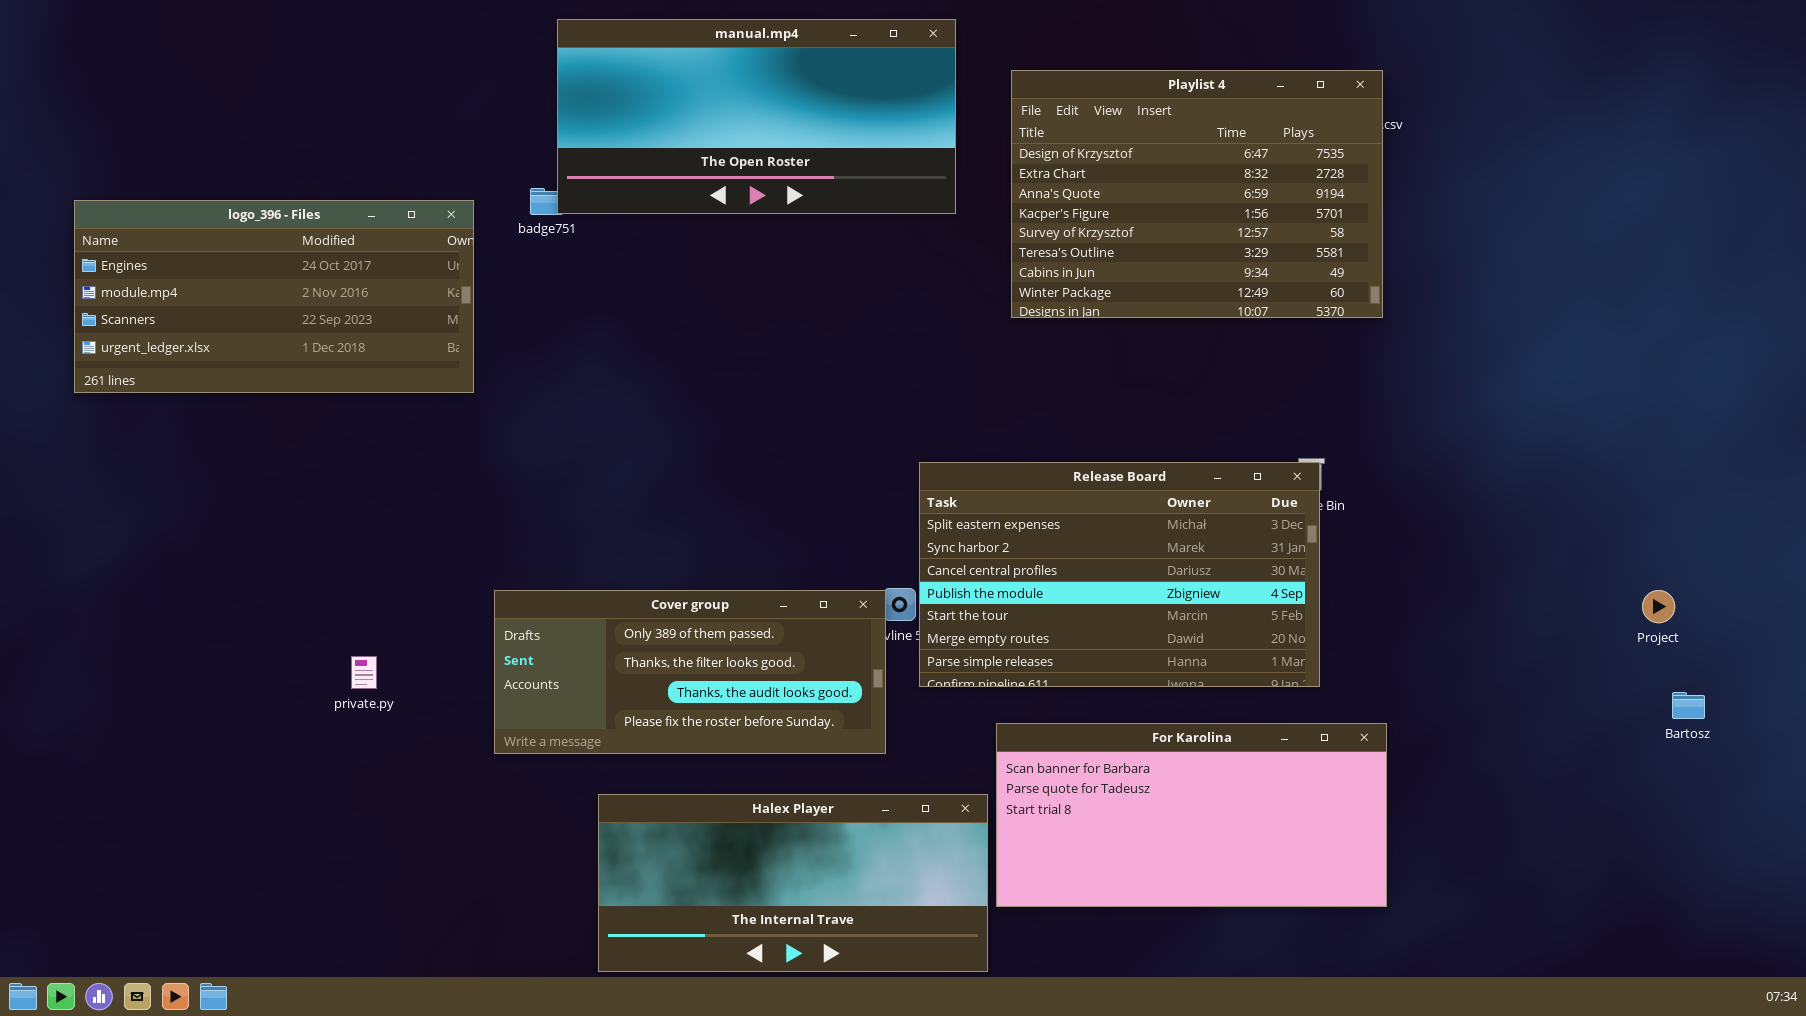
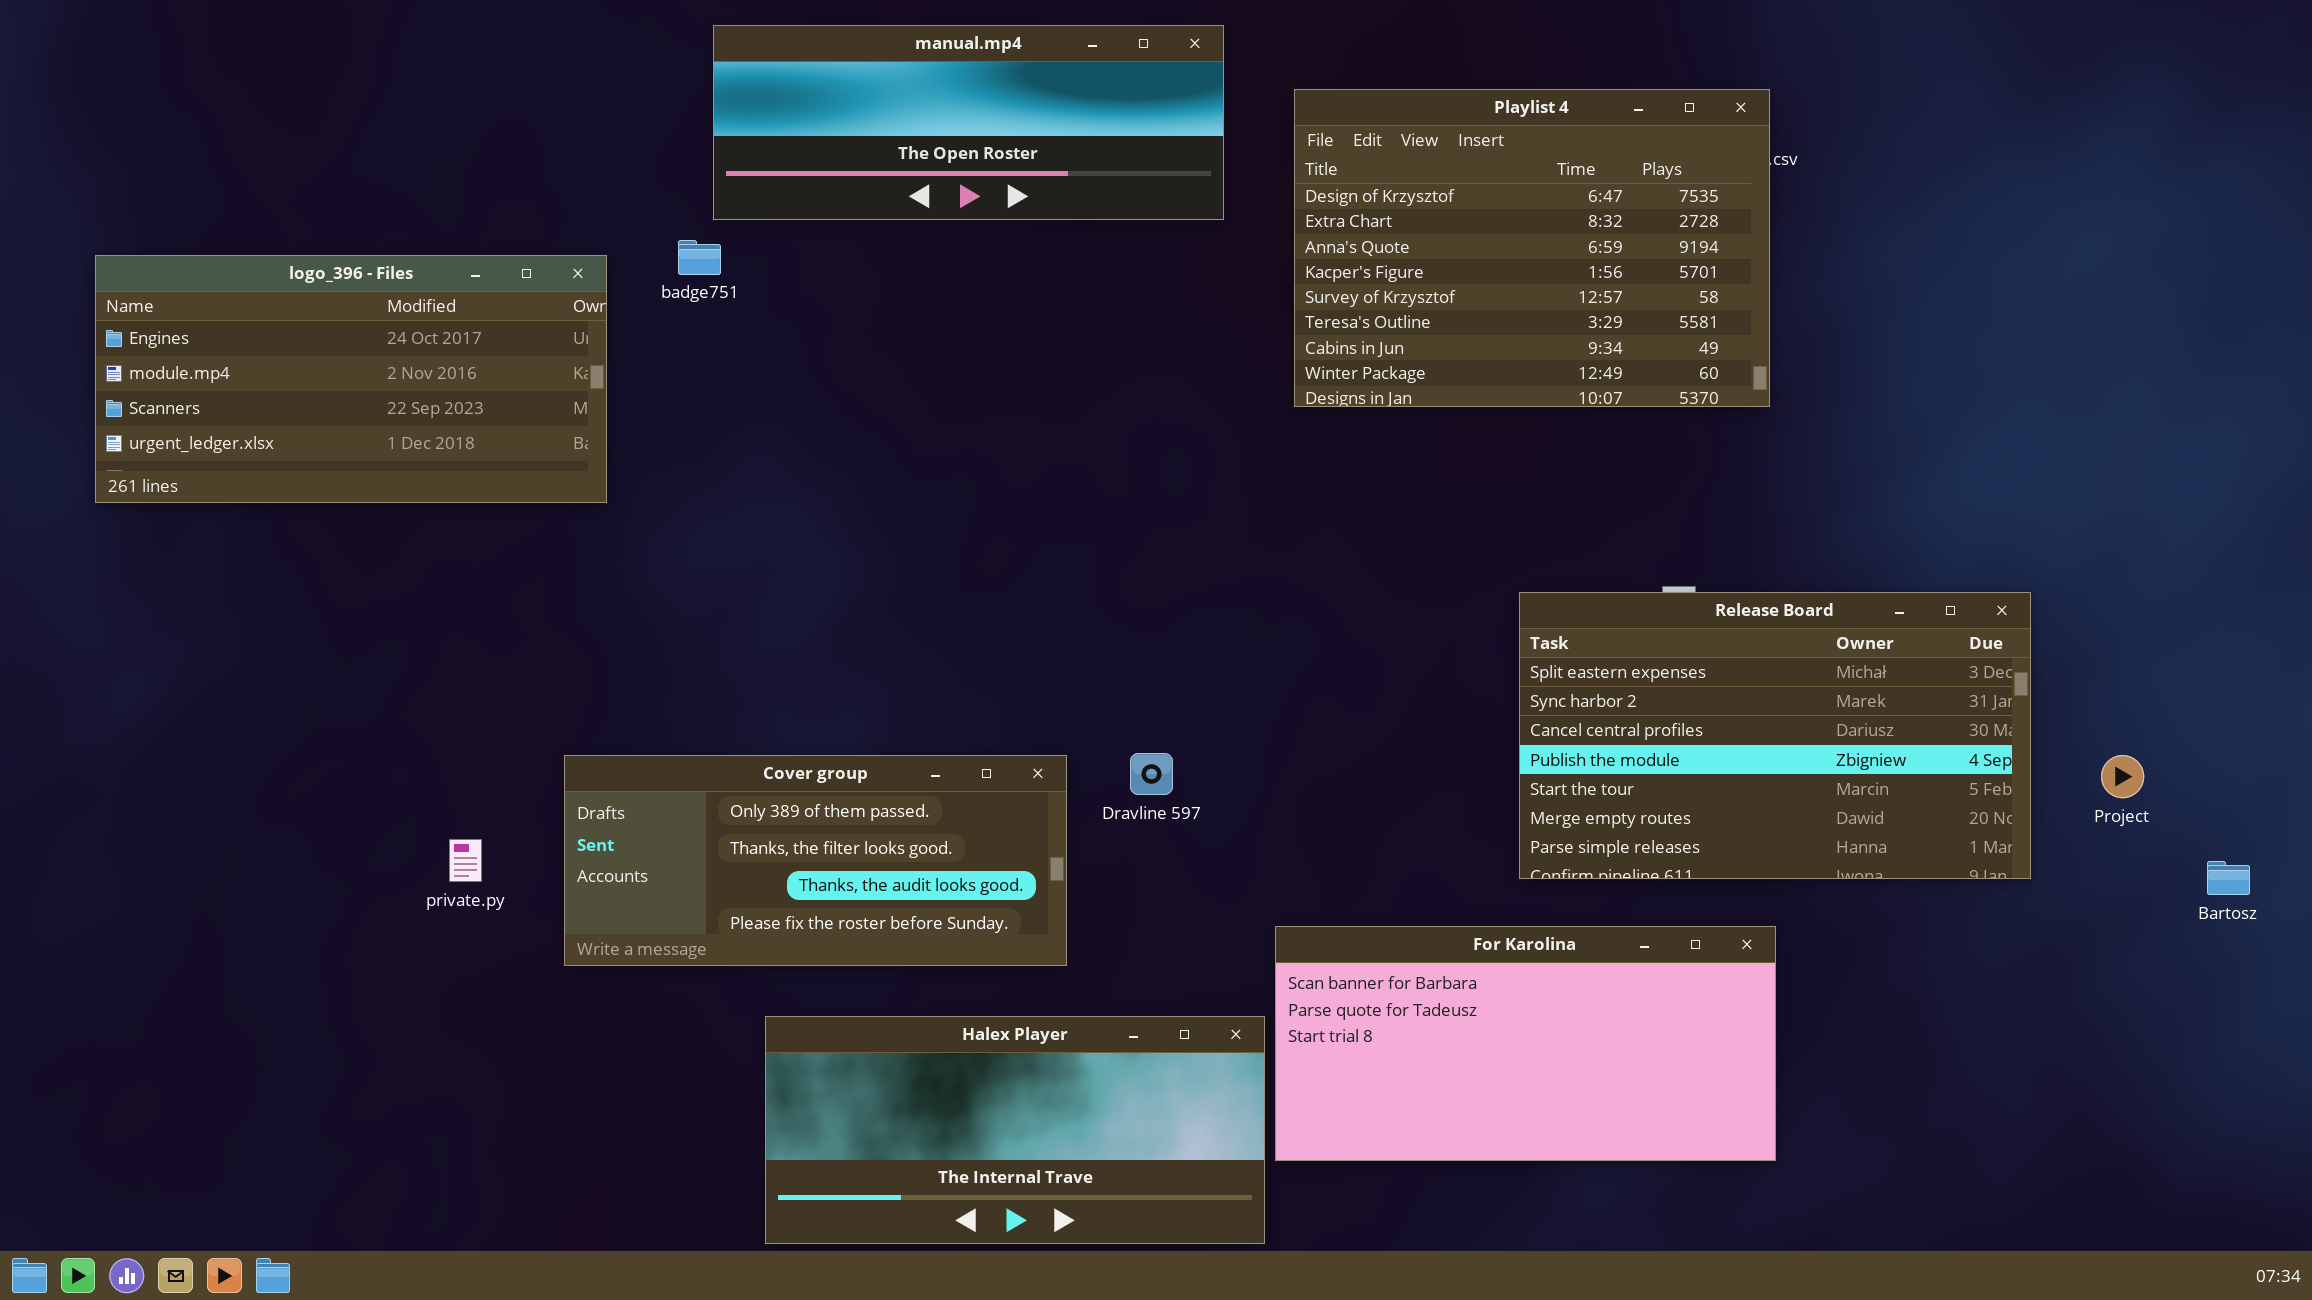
manual.mp4: [557,19,956,214] -> [713,25,1224,220], resized
Release Board: [919,462,1320,687] -> [1519,592,2031,879], moved
Cover group: [494,590,886,754] -> [564,755,1067,966], moved
Bartosz: [1672,692,1705,719] -> [2207,861,2250,895], moved

